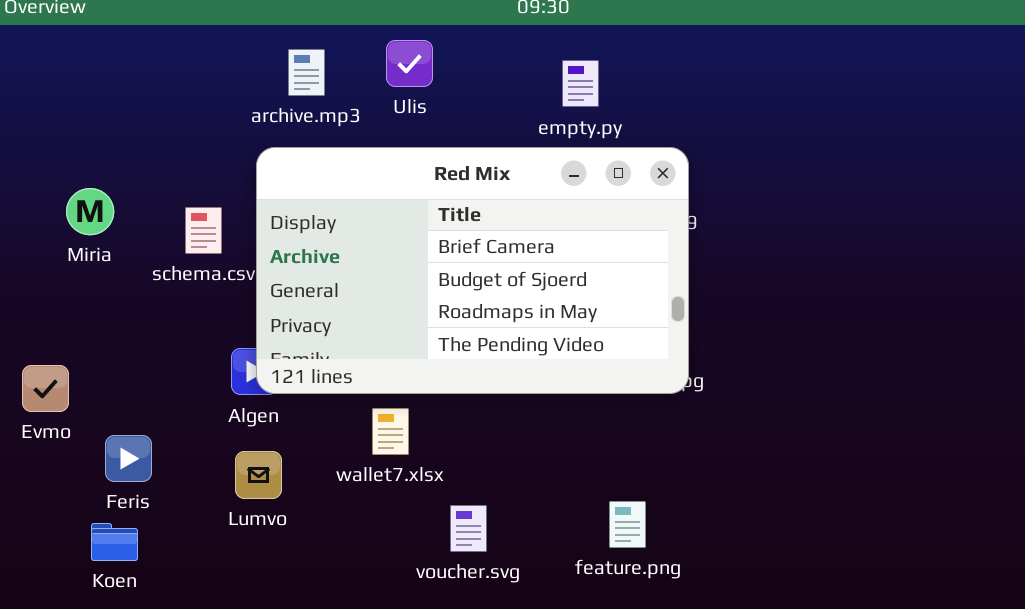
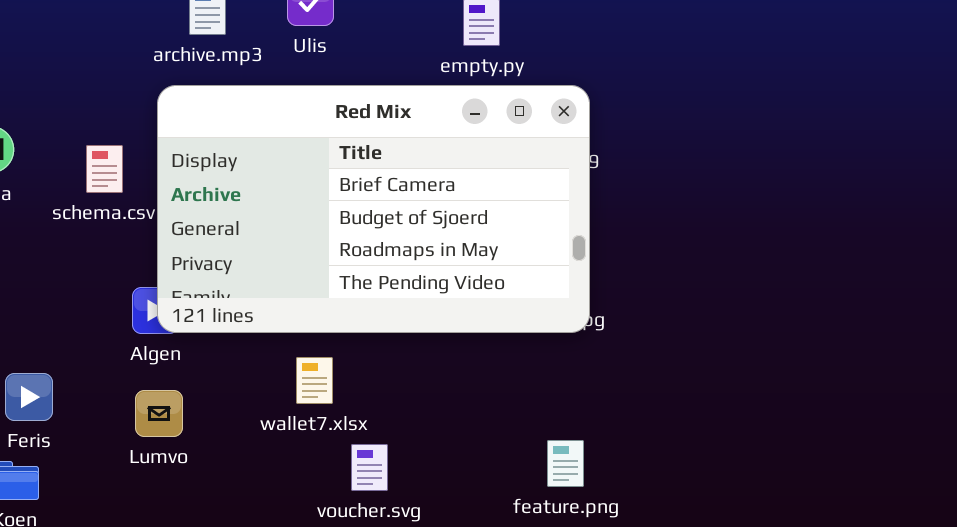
wallet7.xlsx: [372,408,409,455] -> [296,357,333,404], moved
feature.png: [609,501,646,548] -> [547,440,584,487], moved

